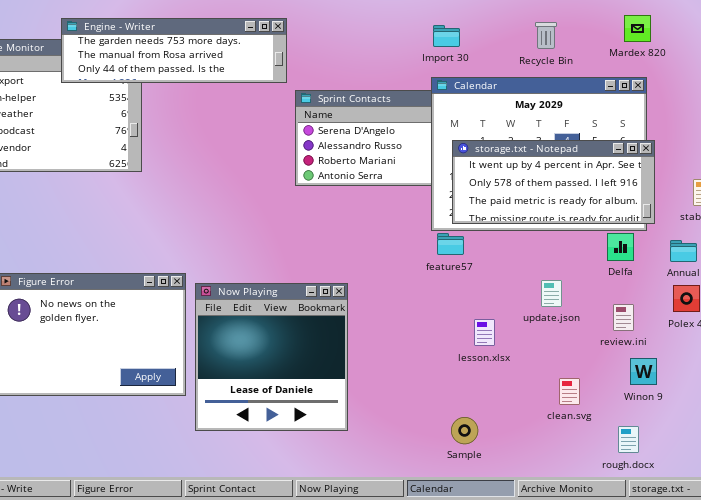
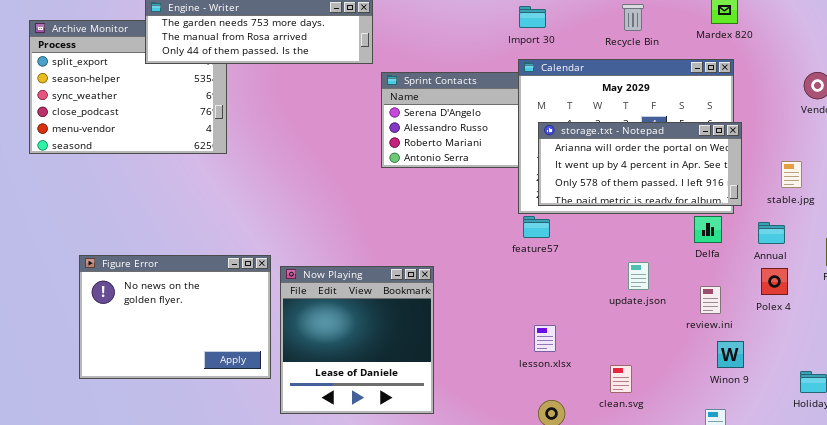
storage.txt - Notepad: [452,140,655,224] -> [538,122,742,206], scrolled up 1 row
lesson.xlsx: [474,319,495,346] -> [534,325,556,352], moved
clean.svg: [559,378,580,405] -> [610,365,632,393], moved

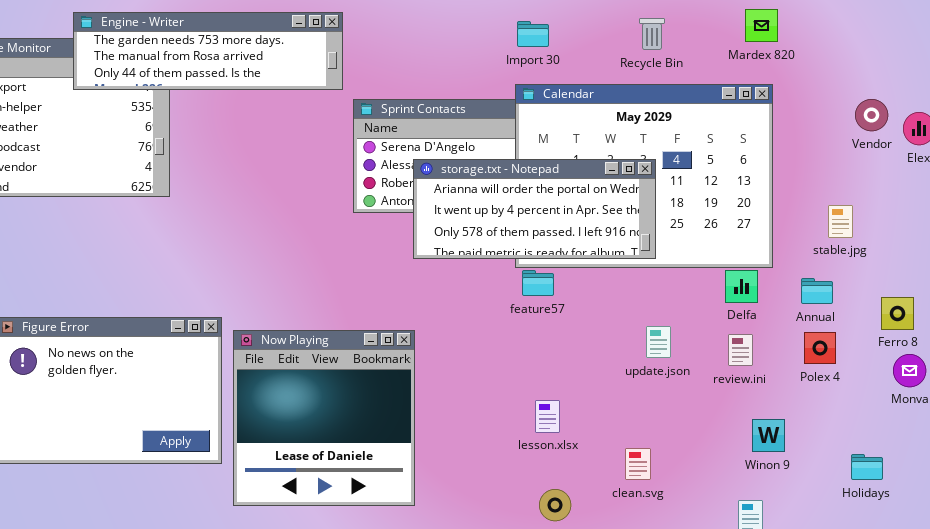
storage.txt - Notepad: [538,122,742,206] -> [413,159,656,259], moved
review.ini: [700,286,721,314] -> [728,334,753,366], moved

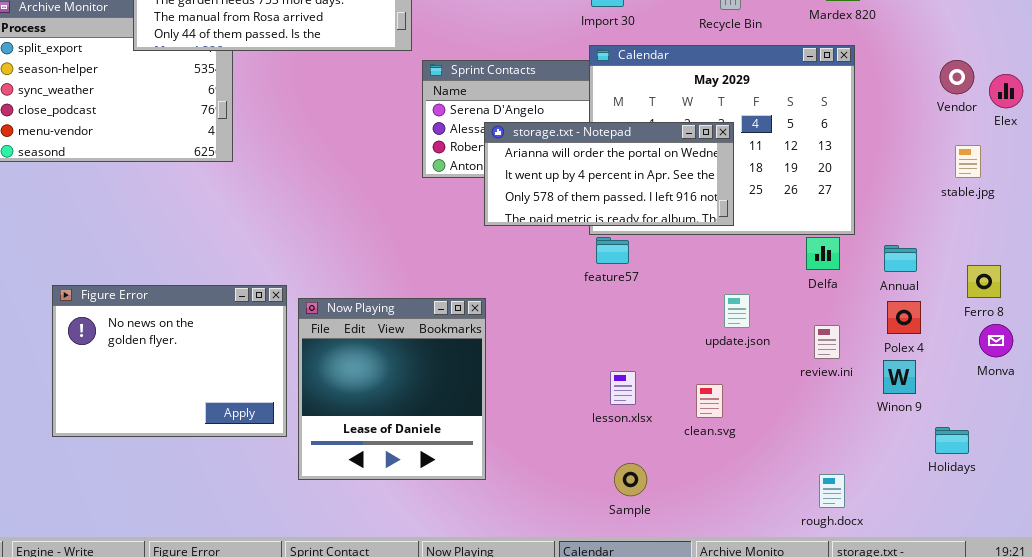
stable.jpg: [828,205,853,238] -> [955,145,981,178], moved
review.ini: [728,334,753,366] -> [814,325,840,359], moved
Winon 9: [752,419,785,452] -> [883,360,916,394], moved
clean.svg: [625,448,651,480] -> [696,384,723,418], moved

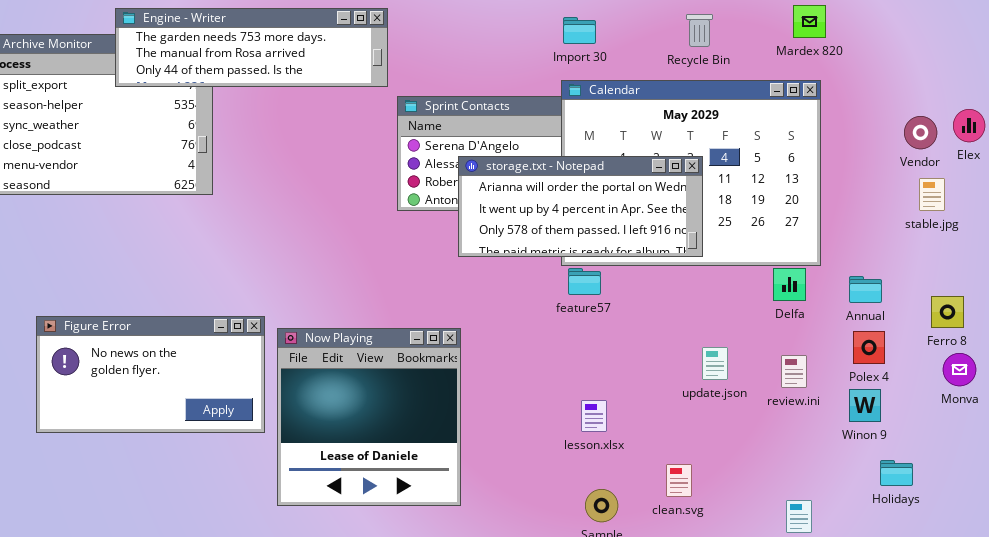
Vendor: [940,60,974,94] -> [904,116,937,149], moved
Figure Error: [52,285,287,437] -> [36,316,265,433], resized
update.json: [724,294,750,328] -> [702,347,728,380], moved
clean.svg: [696,384,723,418] -> [666,464,692,497], moved
Holidays: [935,427,969,454] -> [880,460,913,486], moved

